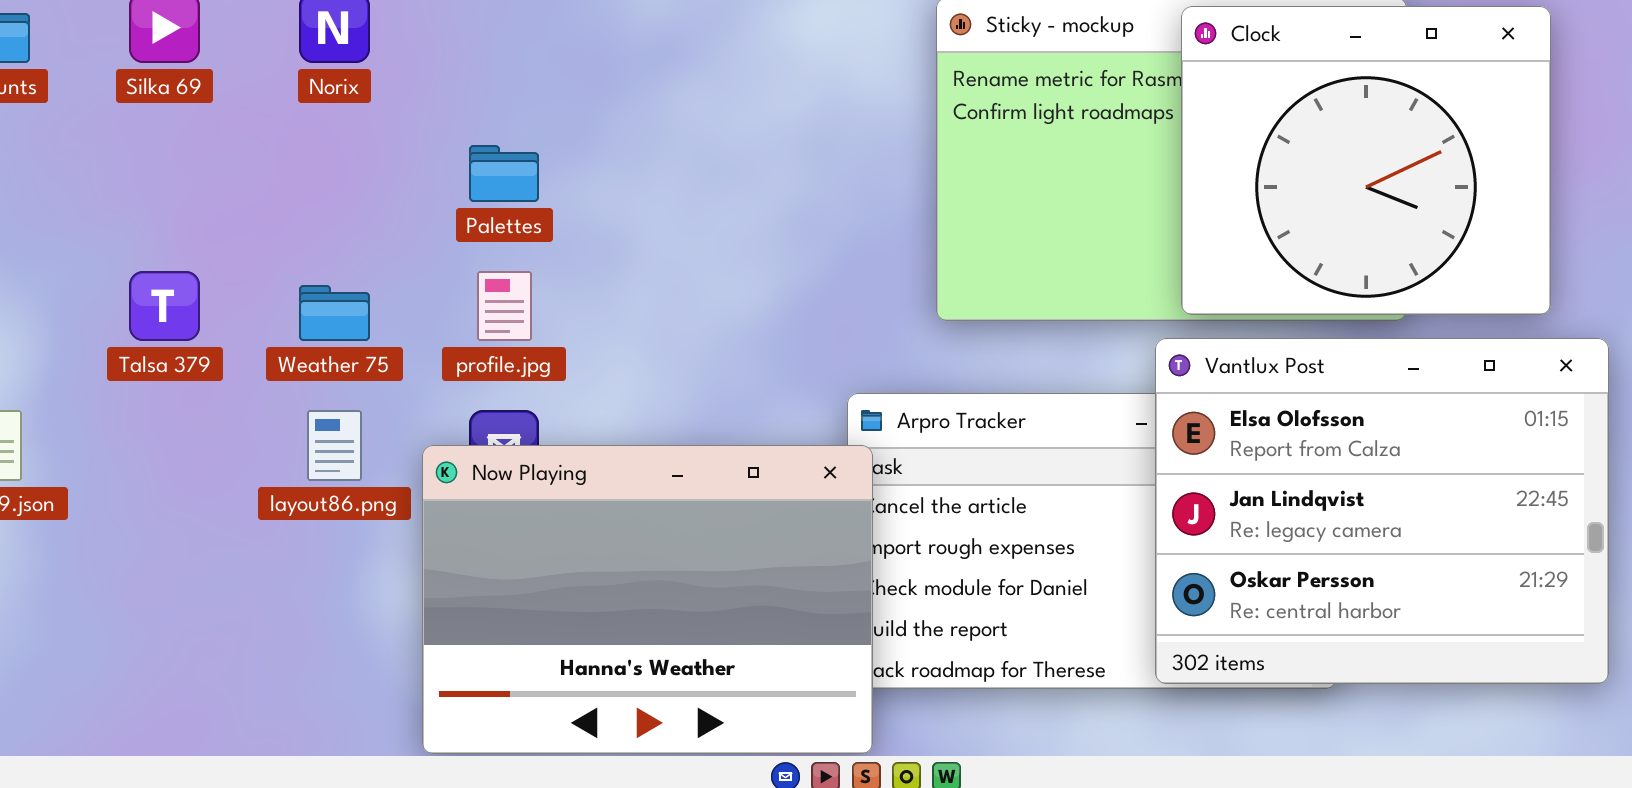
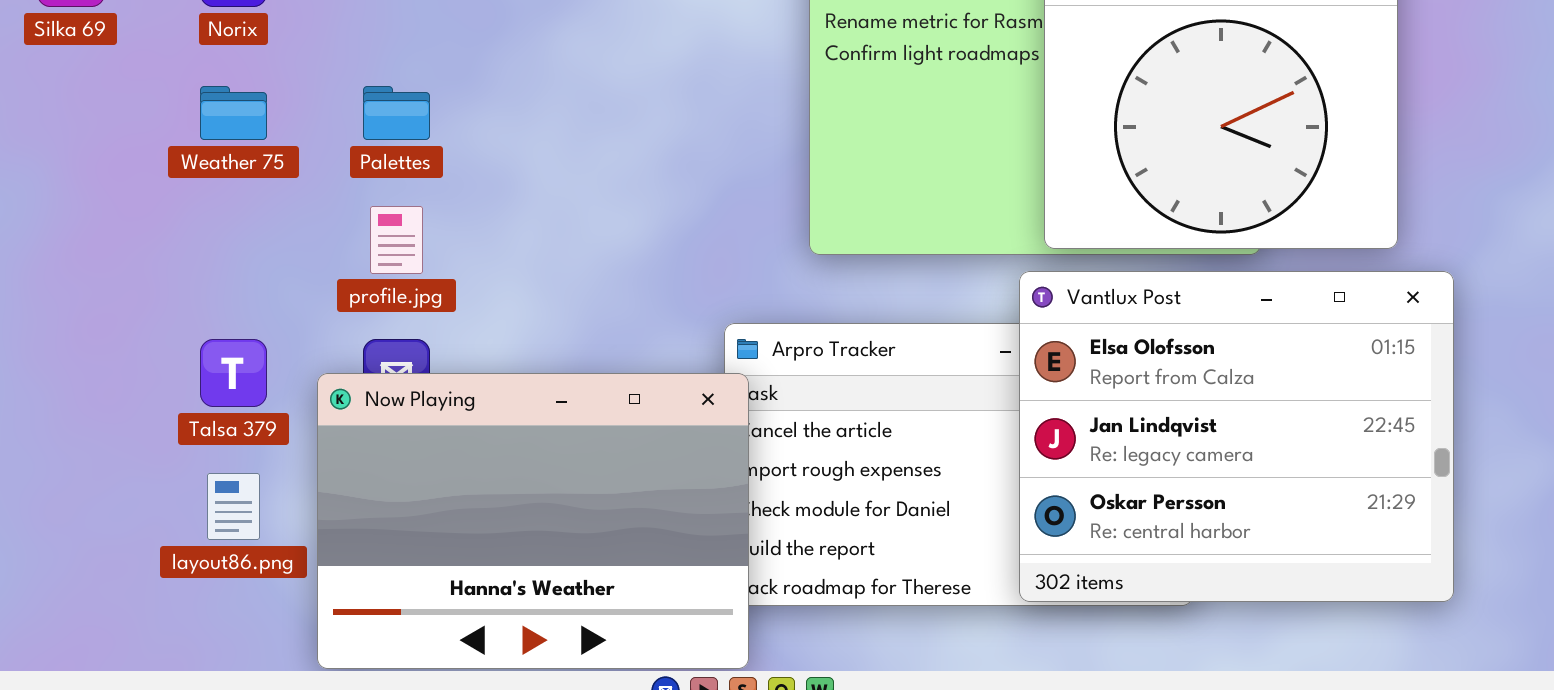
Talsa 379: [129,271,200,341] -> [200,339,267,407], moved
Weather 75: [299,285,370,341] -> [200,86,267,140], moved
layout86.png: [307,410,362,481] -> [207,473,260,540], moved

